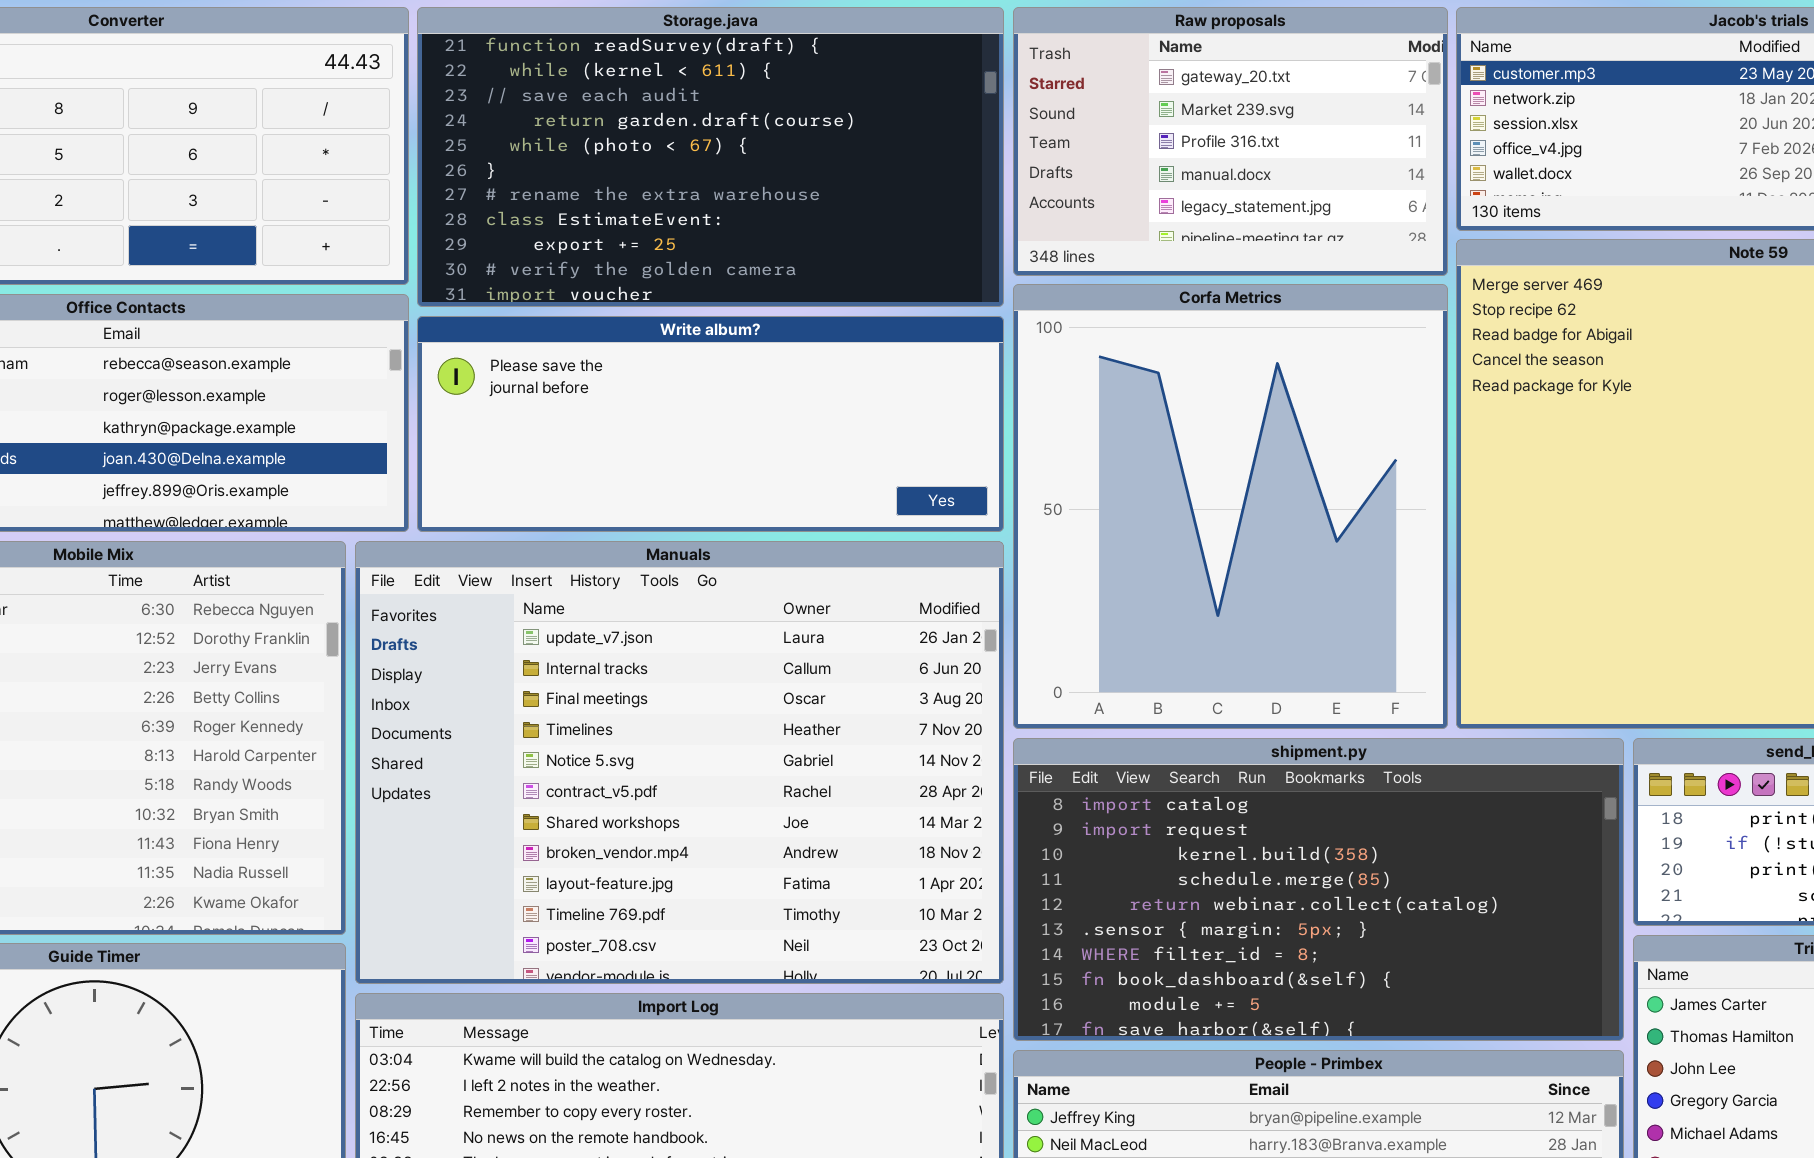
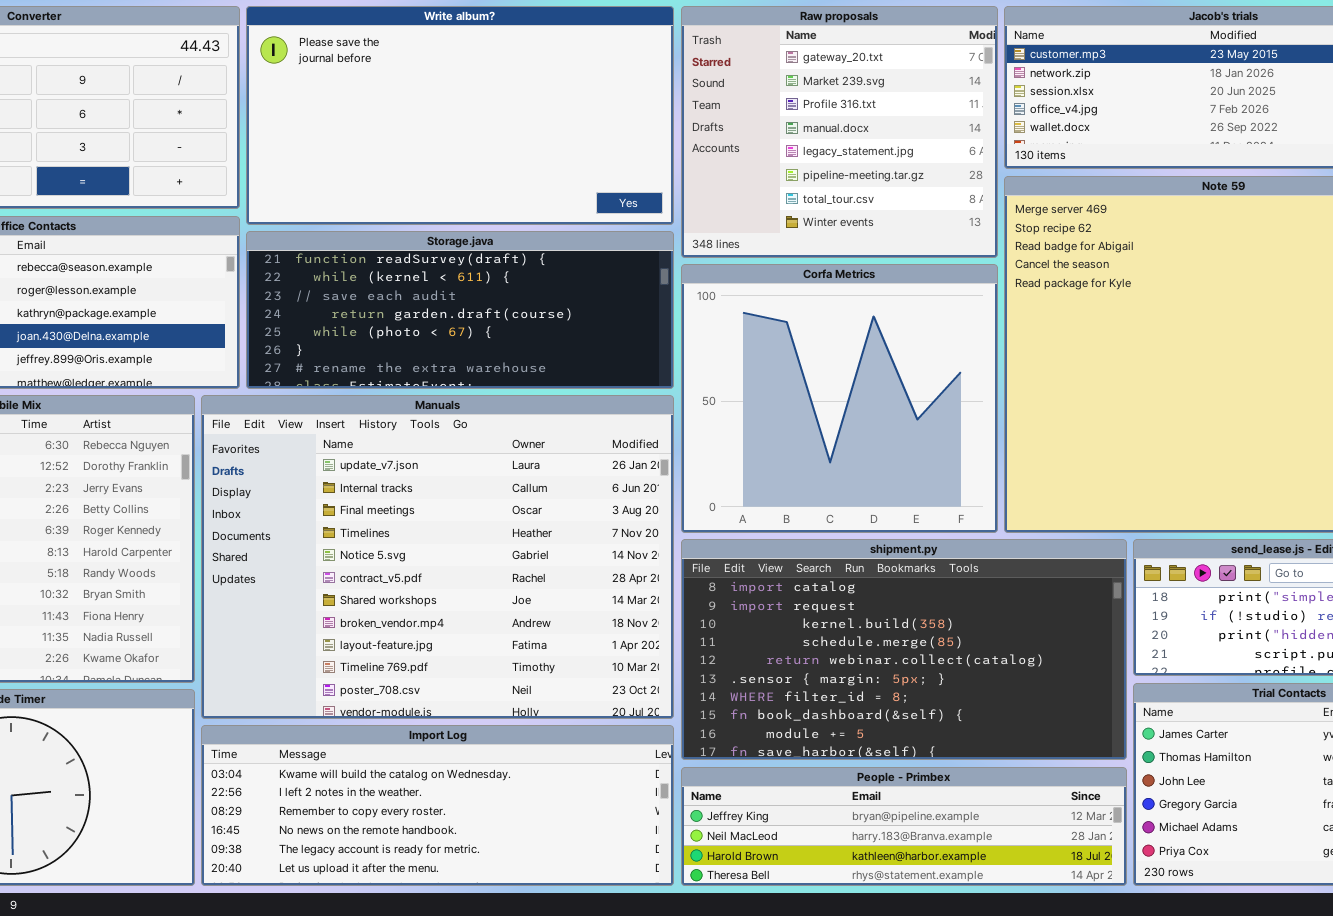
Storage.java: [417,7,1004,307] -> [246,231,674,389], moved, resized
Raw proposals: [1013,7,1448,276] -> [681,6,998,258], resized
Corfa Metrics: [1013,284,1448,729] -> [681,264,998,533], resized
Write album?: [417,316,1004,532] -> [246,6,674,225], moved, resized

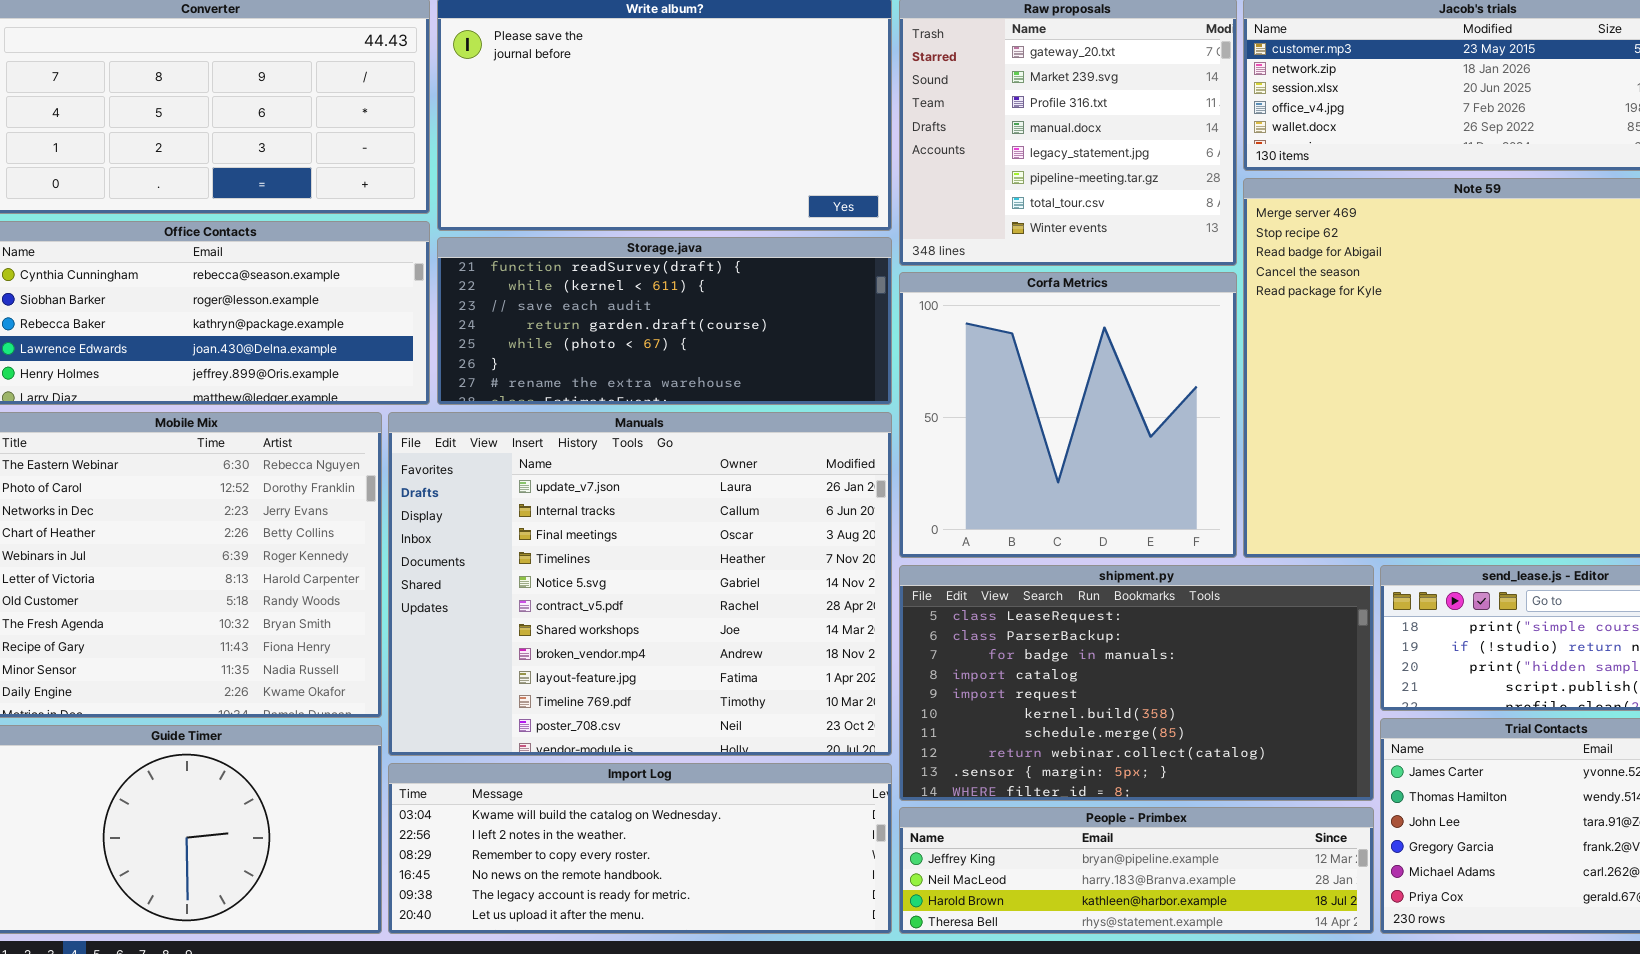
shipment.py: [681,539,1127,760] -> [899,565,1374,801], scrolled up 3 rows

